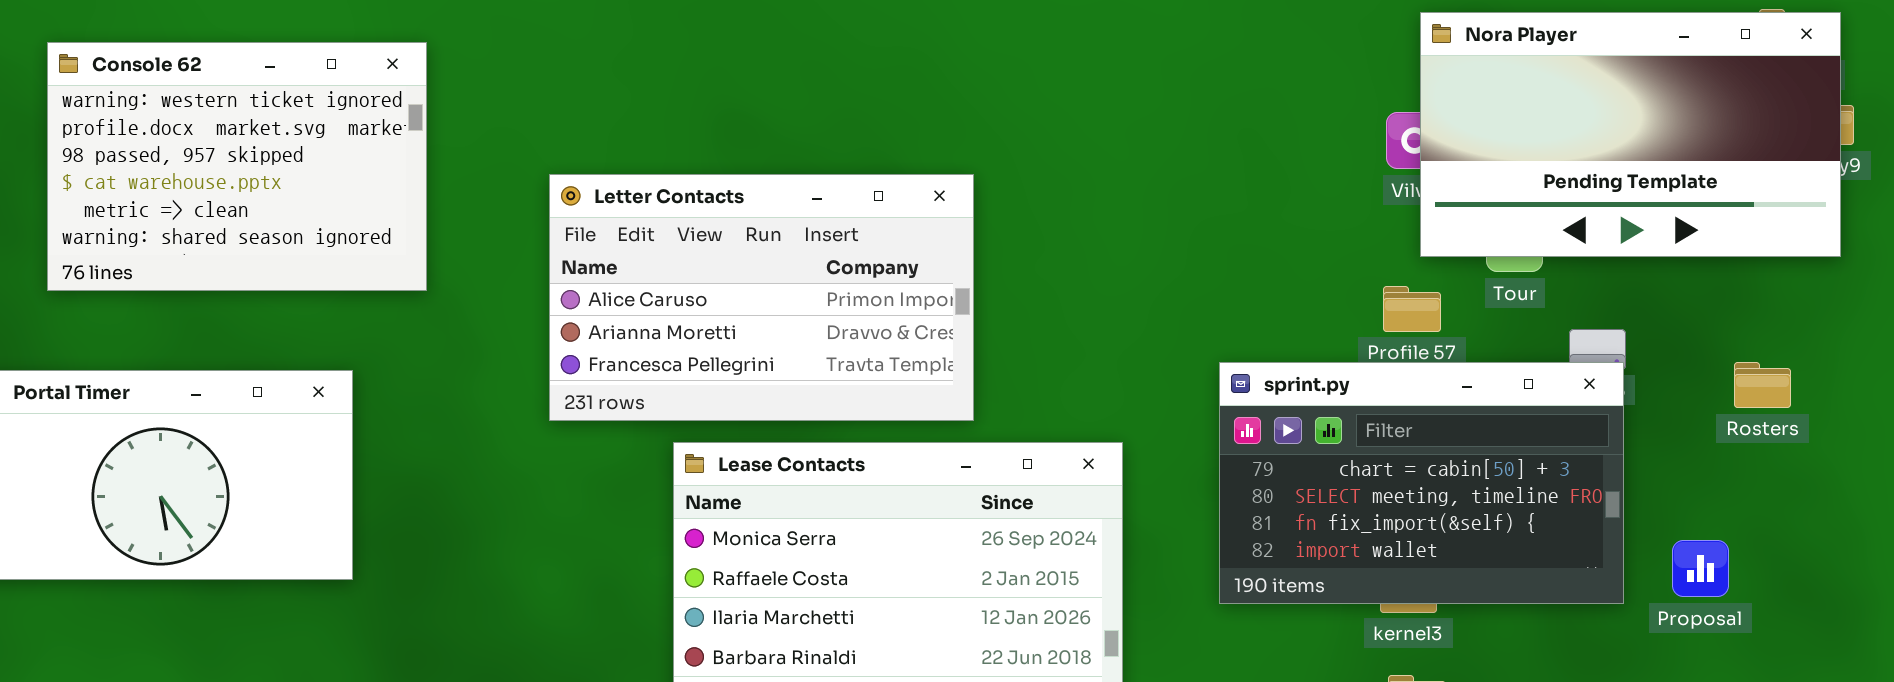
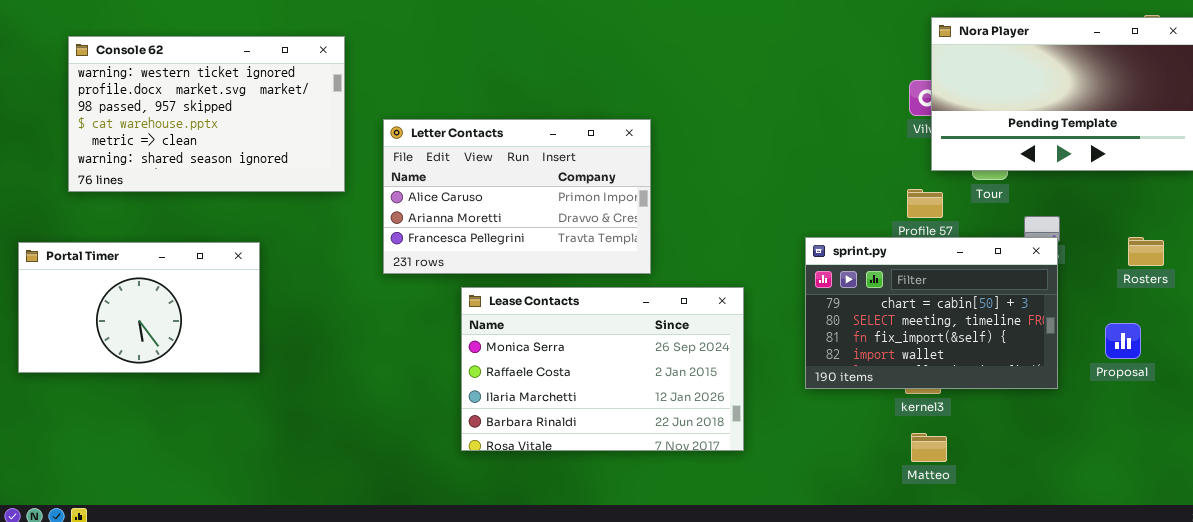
Console 62: [47,42,427,291] -> [68,36,345,192], resized
Proposal: [1672,540,1729,597] -> [1105,323,1141,359], moved

